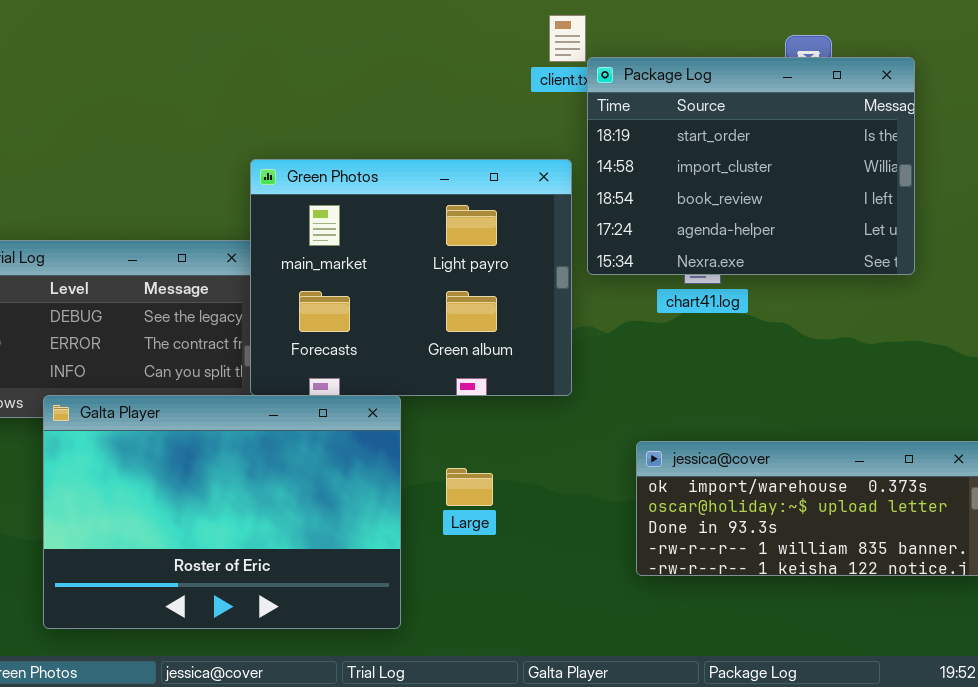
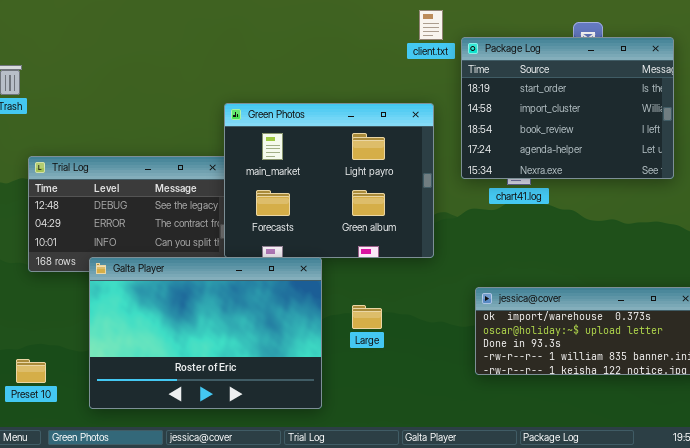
Package Log: [587,57,915,275] -> [461,37,674,179], moved

